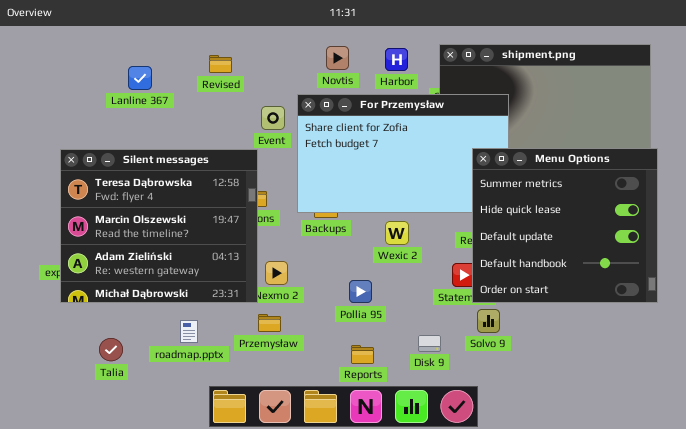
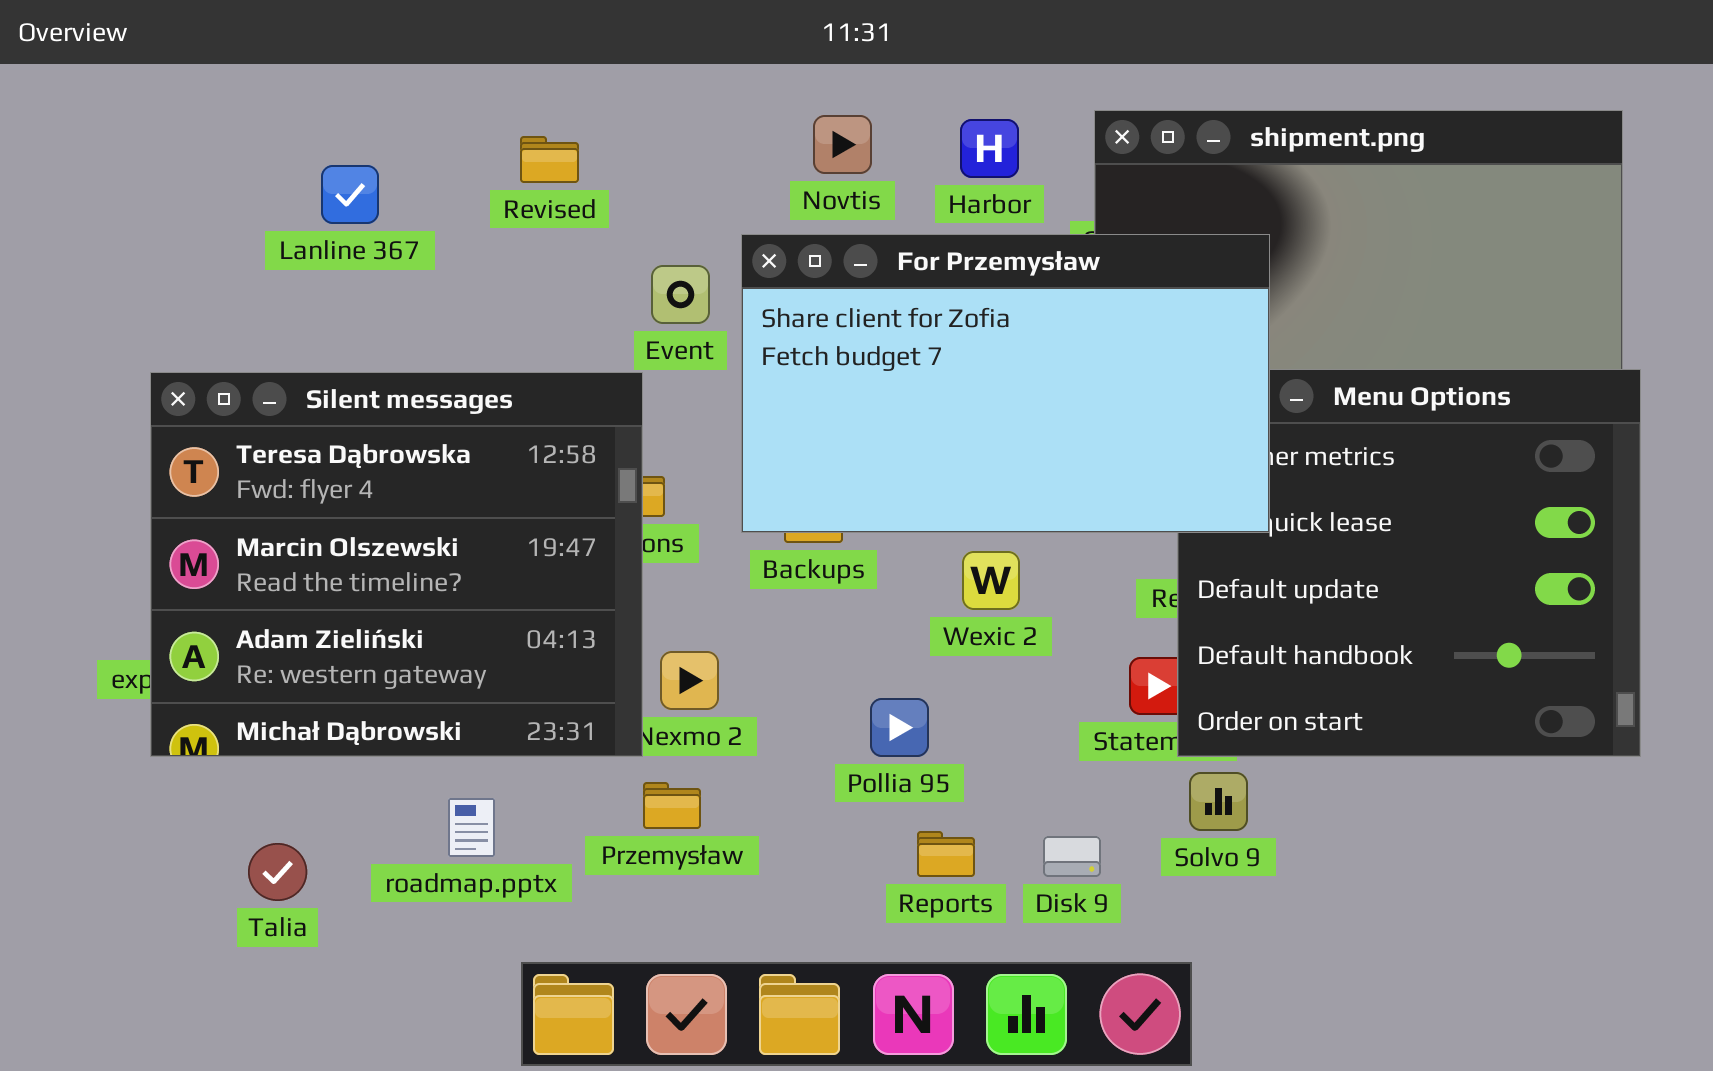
For Przemysław: [297,94,509,213] -> [741,234,1270,533], raised
Reports: [351,345,374,364] -> [917,831,975,877], moved

